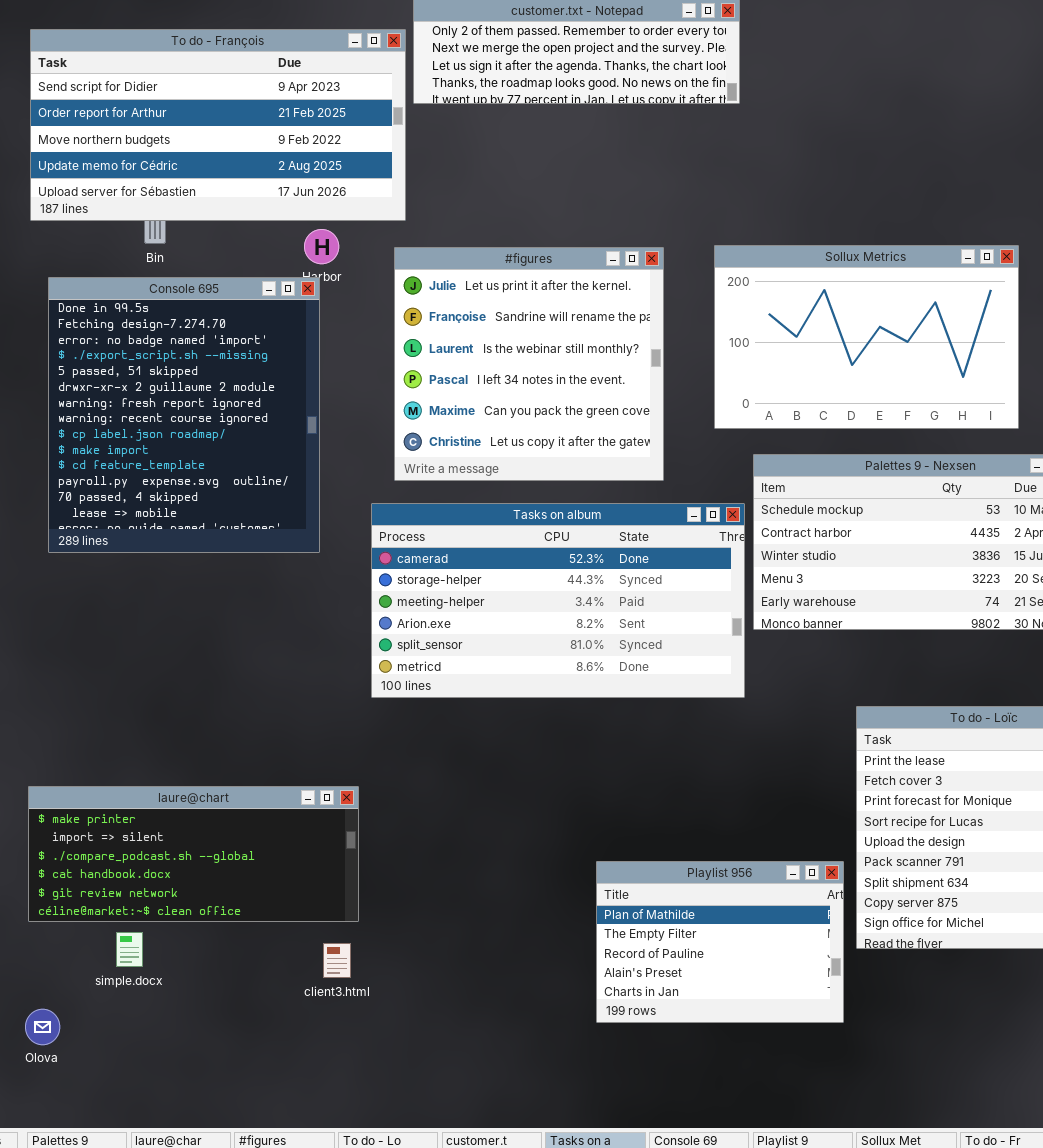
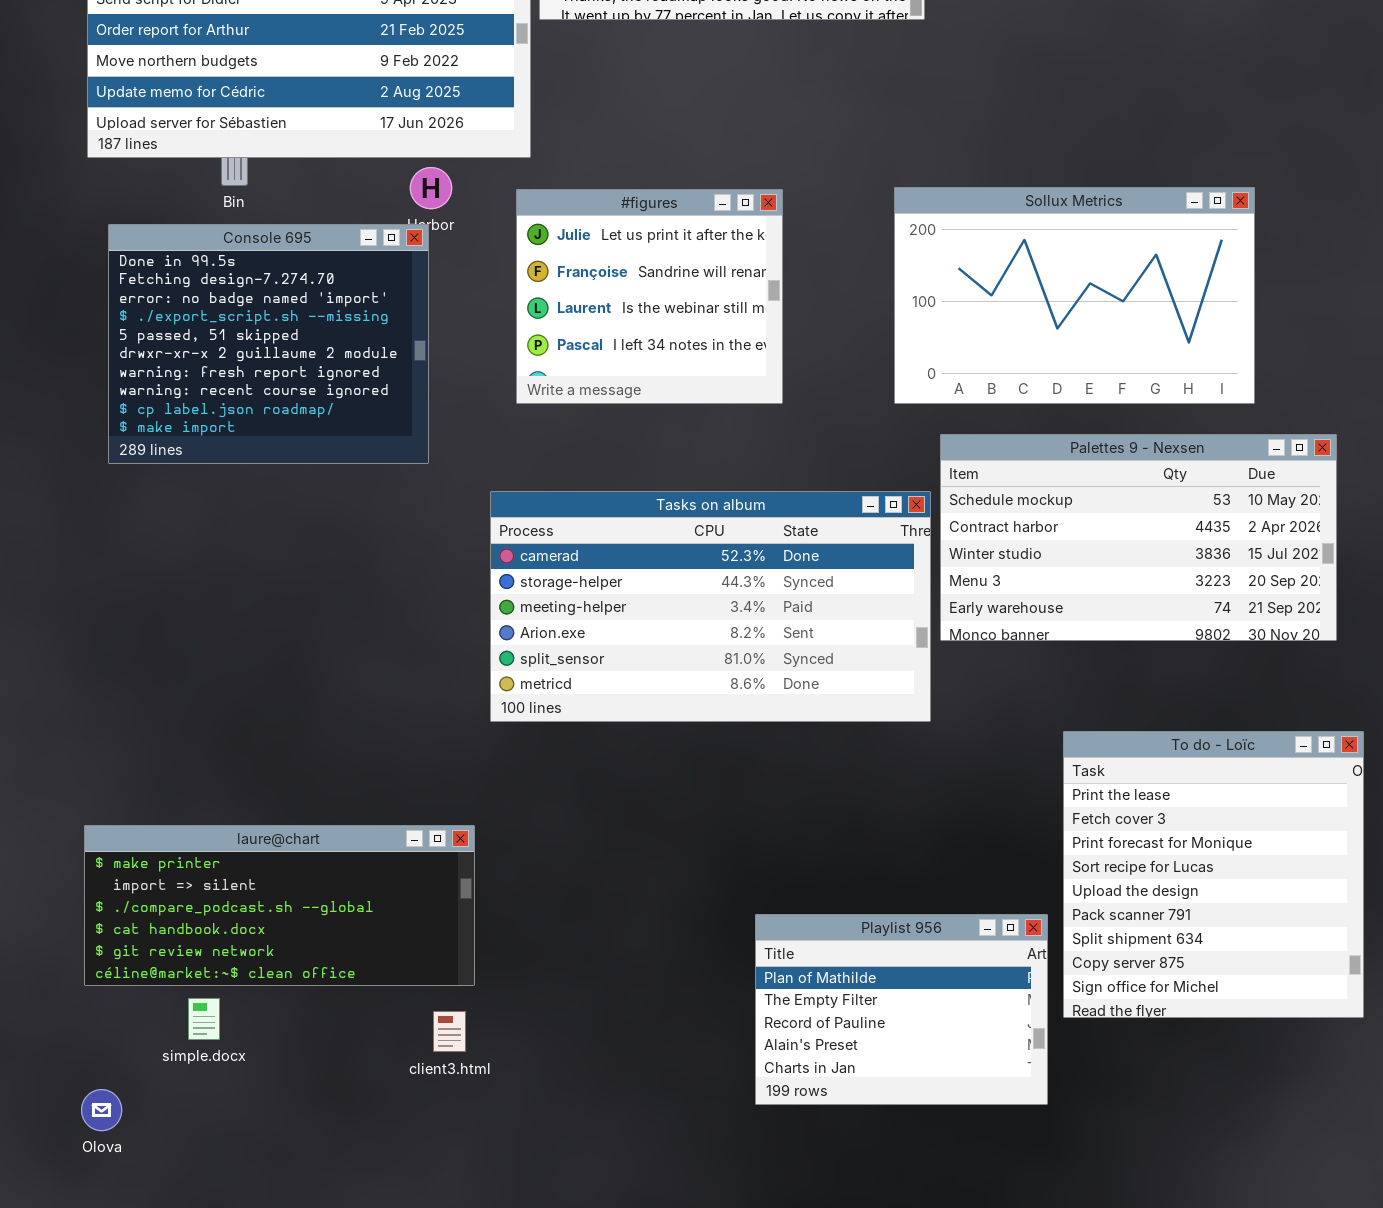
#figures: [394,247,664,481] -> [516,189,783,404], resized
Console 695: [48,277,320,553] -> [108,224,429,464], resized

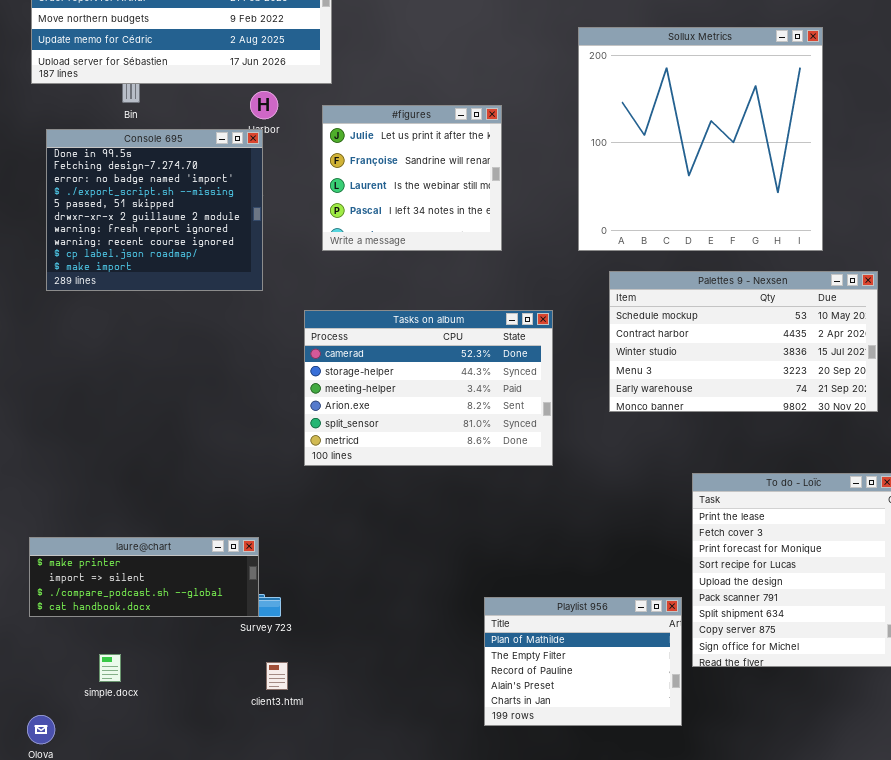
Sollux Metrics: [894,187,1255,404] -> [578,27,823,251], resized
Tasks on album: [490,491,931,722] -> [304,310,553,466], resized
laure@chart: [84,825,475,986] -> [29,537,259,617], resized

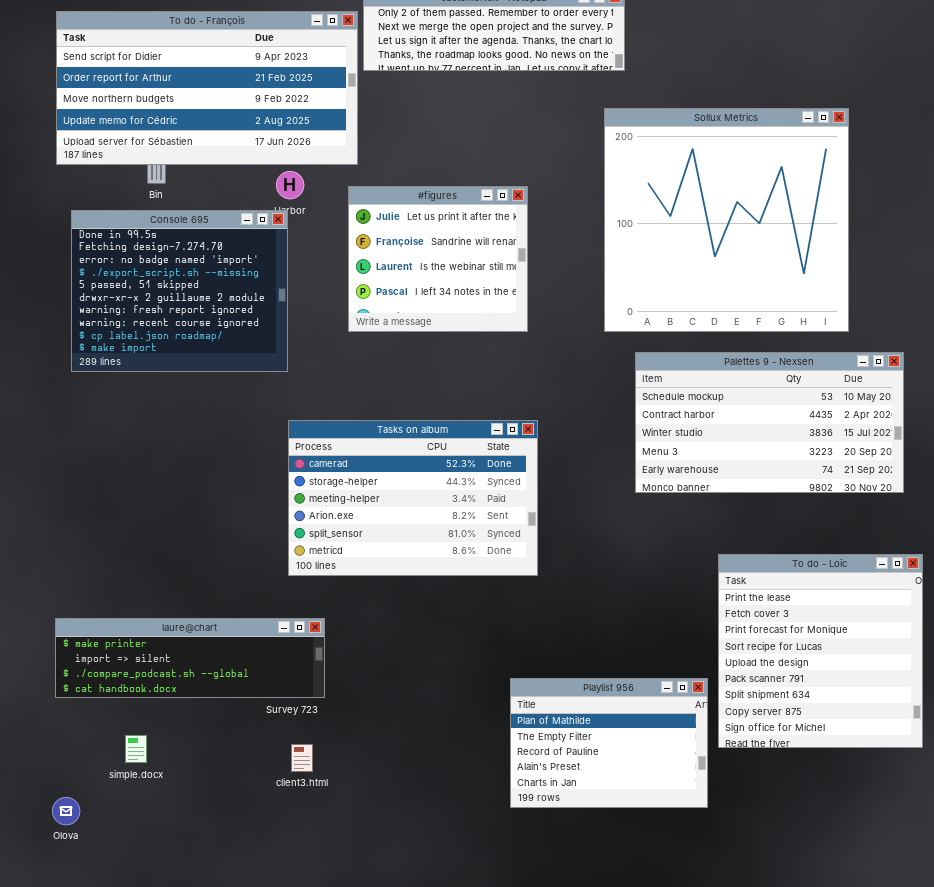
Tasks on album: [304,310,553,466] -> [288,420,538,576], moved
laure@chart: [29,537,259,617] -> [55,618,325,698], resized

